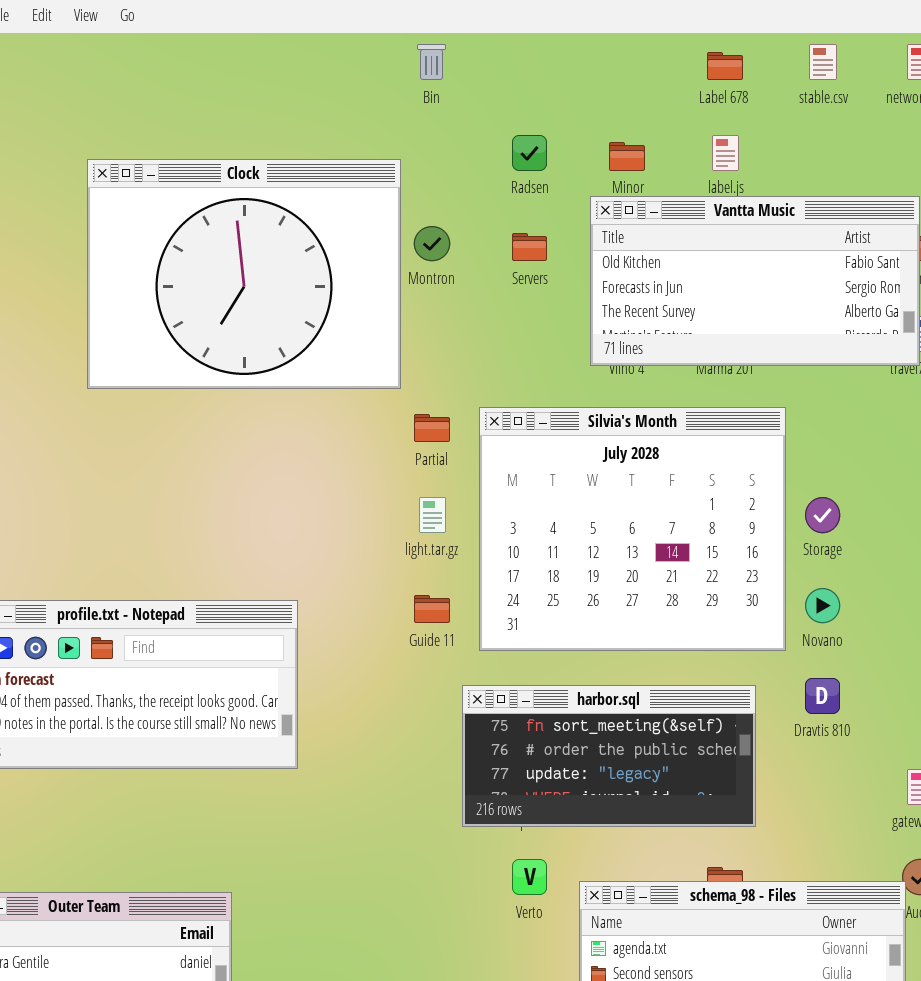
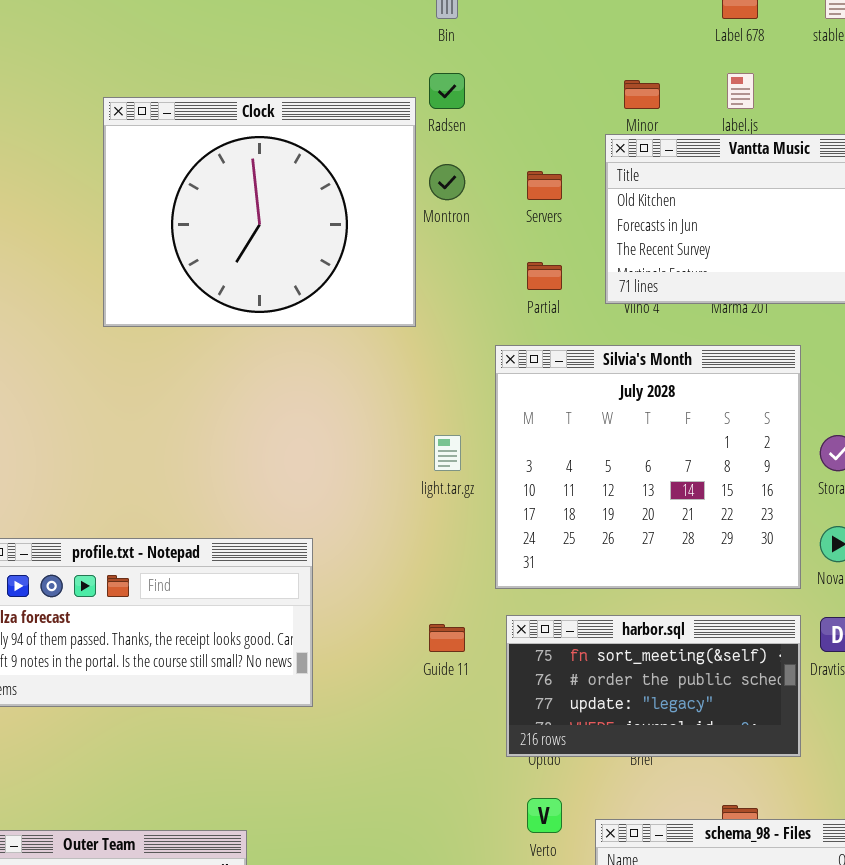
Radsen: [512,135,547,171] -> [429,73,465,109], moved
Partial: [414,414,450,442] -> [527,262,562,290], moved
Guide 11: [414,595,450,623] -> [429,624,465,652], moved
harbor.sql: [462,685,756,827] -> [506,615,801,757], moved

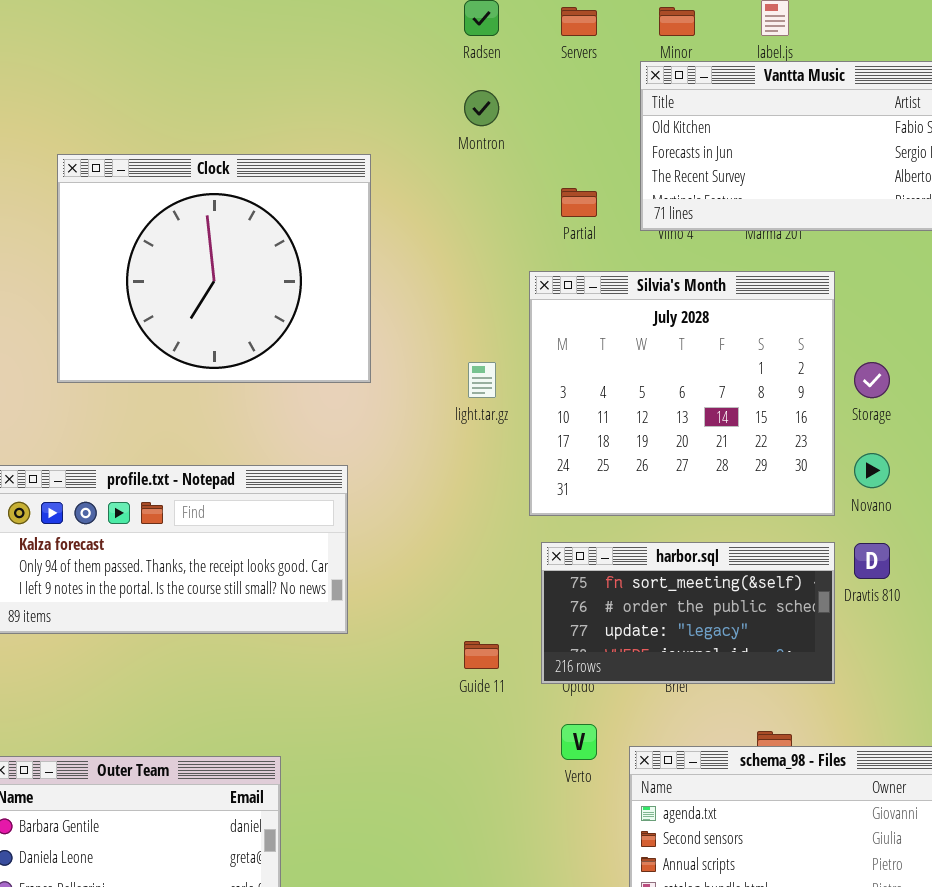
Clock: [103,97,416,327] -> [57,154,371,383], moved
Servers: [527,171,562,200] -> [561,7,597,36], moved
Guide 11: [429,624,465,652] -> [464,641,499,669], moved

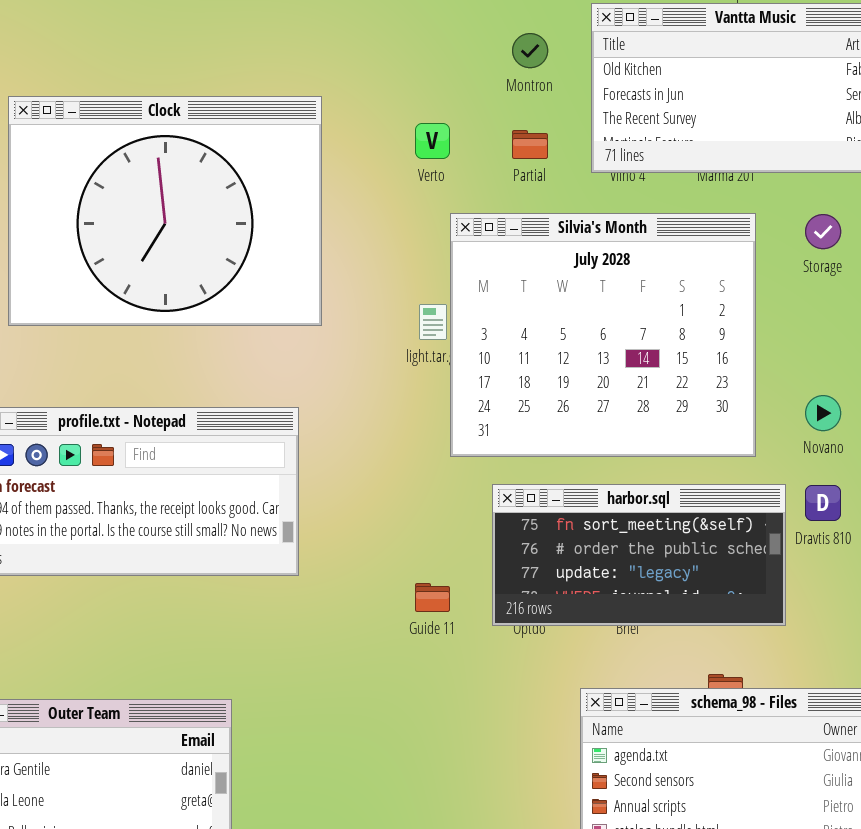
Montron: [464,90,499,126] -> [512,33,548,68], moved
Silvia's Month: [529,271,835,516] -> [450,213,756,457], moved
Storage: [854,362,890,398] -> [805,214,841,249], moved
Verto: [561,724,597,760] -> [415,123,450,159], moved

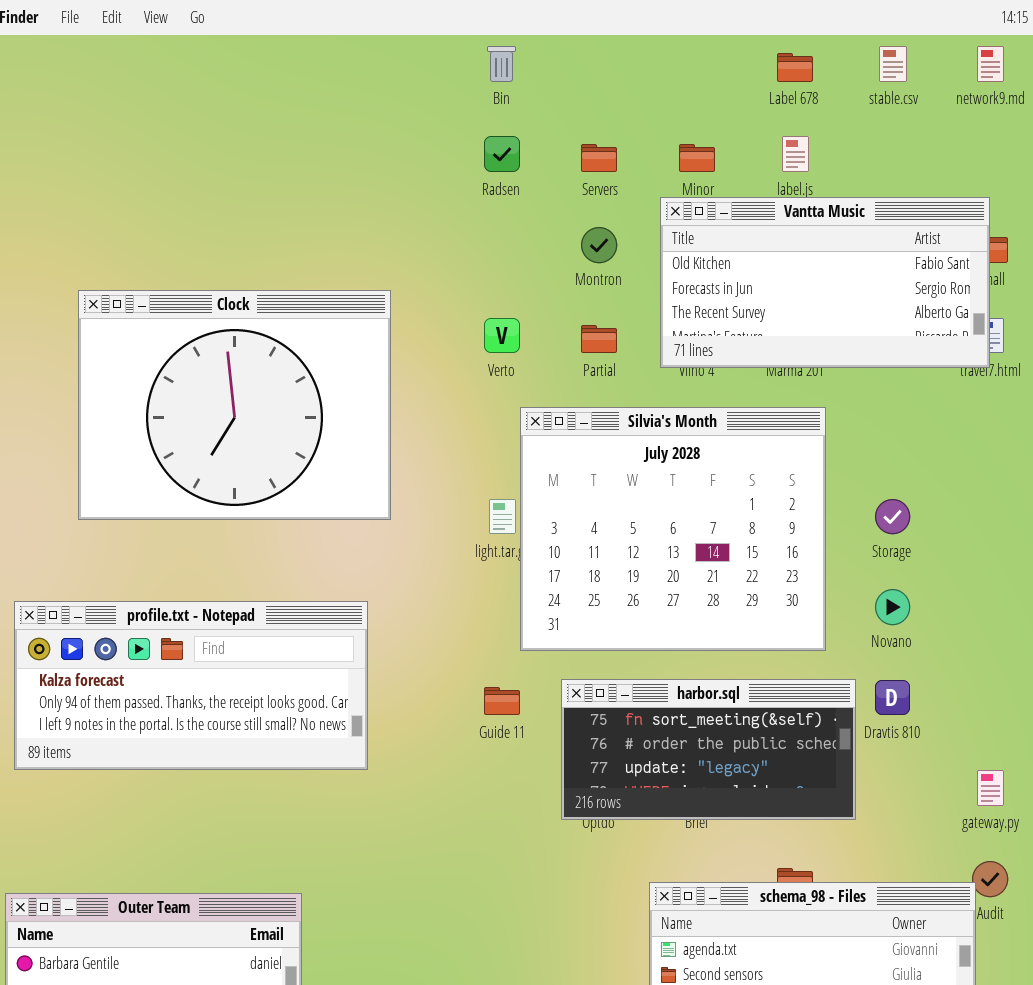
Storage: [805,214,841,249] -> [875,499,910,534], moved
Guide 11: [415,583,450,612] -> [484,687,520,715], moved

